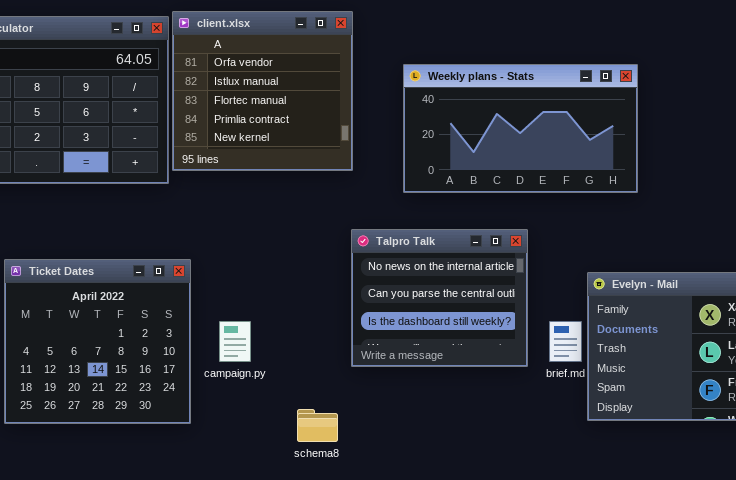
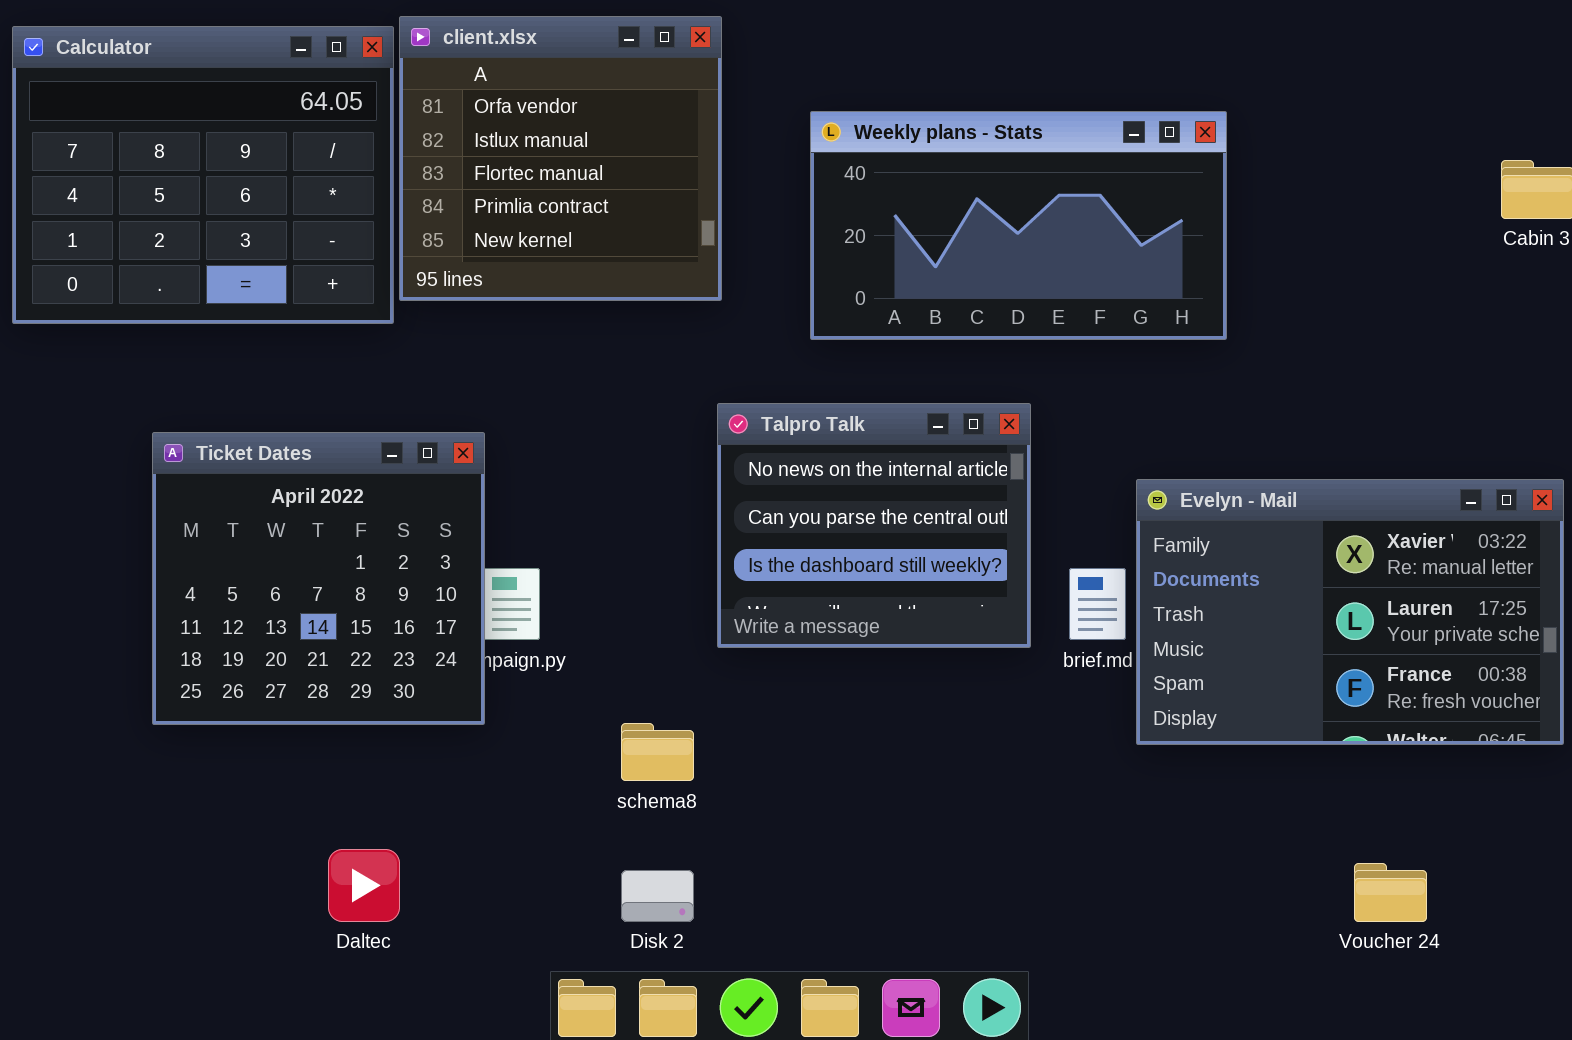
Ticket Dates: [4,259,191,424] -> [152,432,485,725], moved

